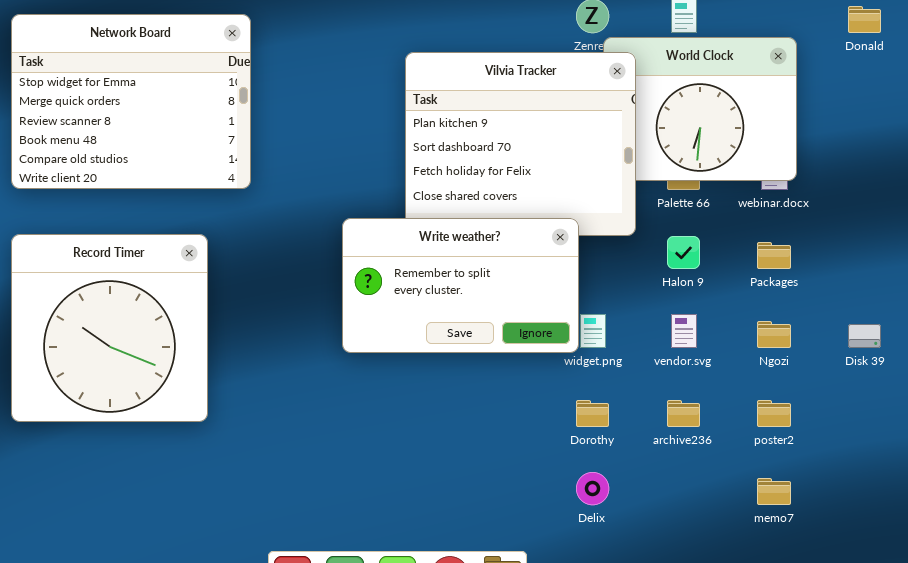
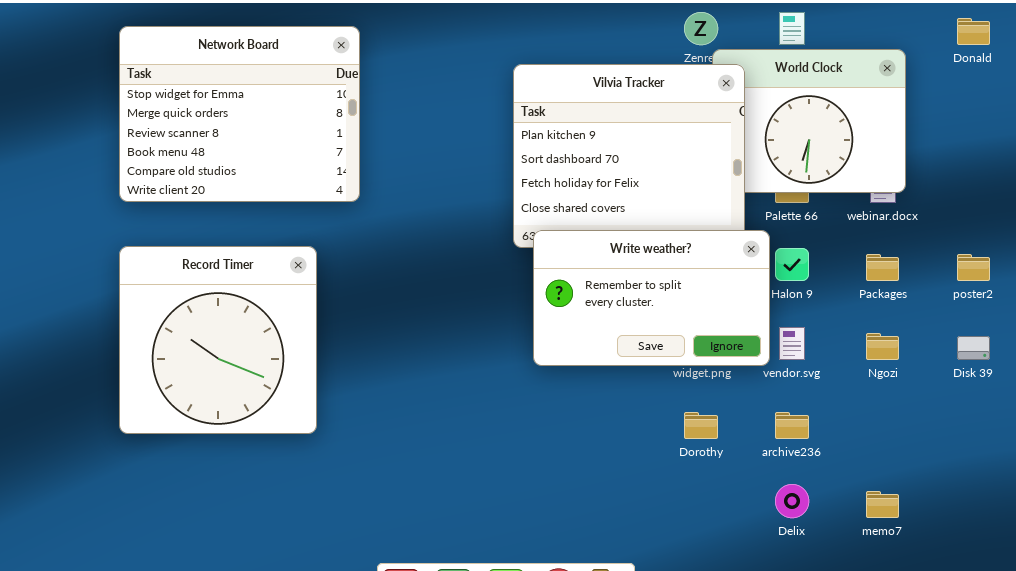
Write weather?: [342,218,579,353] -> [533,230,770,366], moved
poster2: [757,400,791,427] -> [957,254,990,281], moved
Delix: [576,472,609,505] -> [775,484,809,518], moved

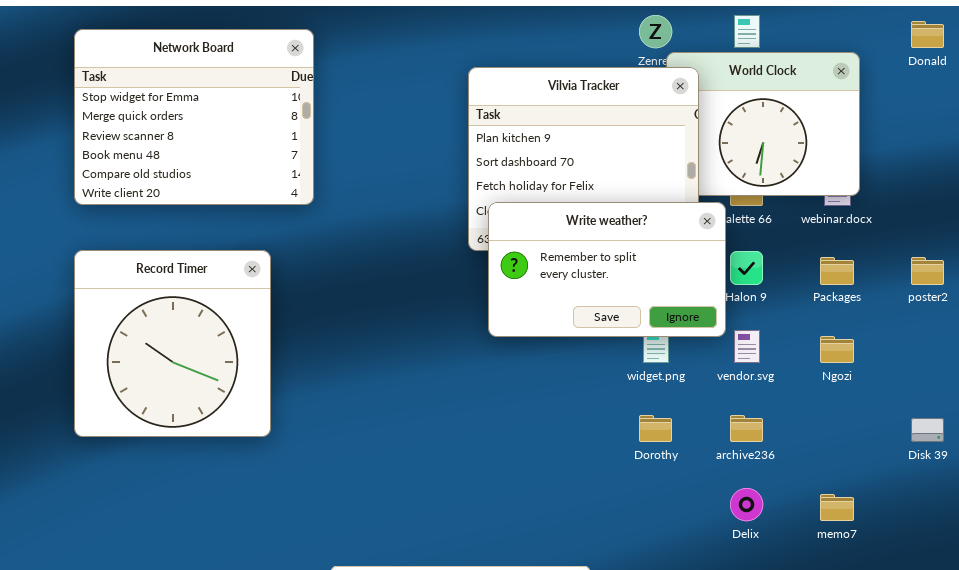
Write weather?: [533,230,770,366] -> [488,202,726,337], moved
Disk 39: [957,336,990,360] -> [911,418,944,442], moved

